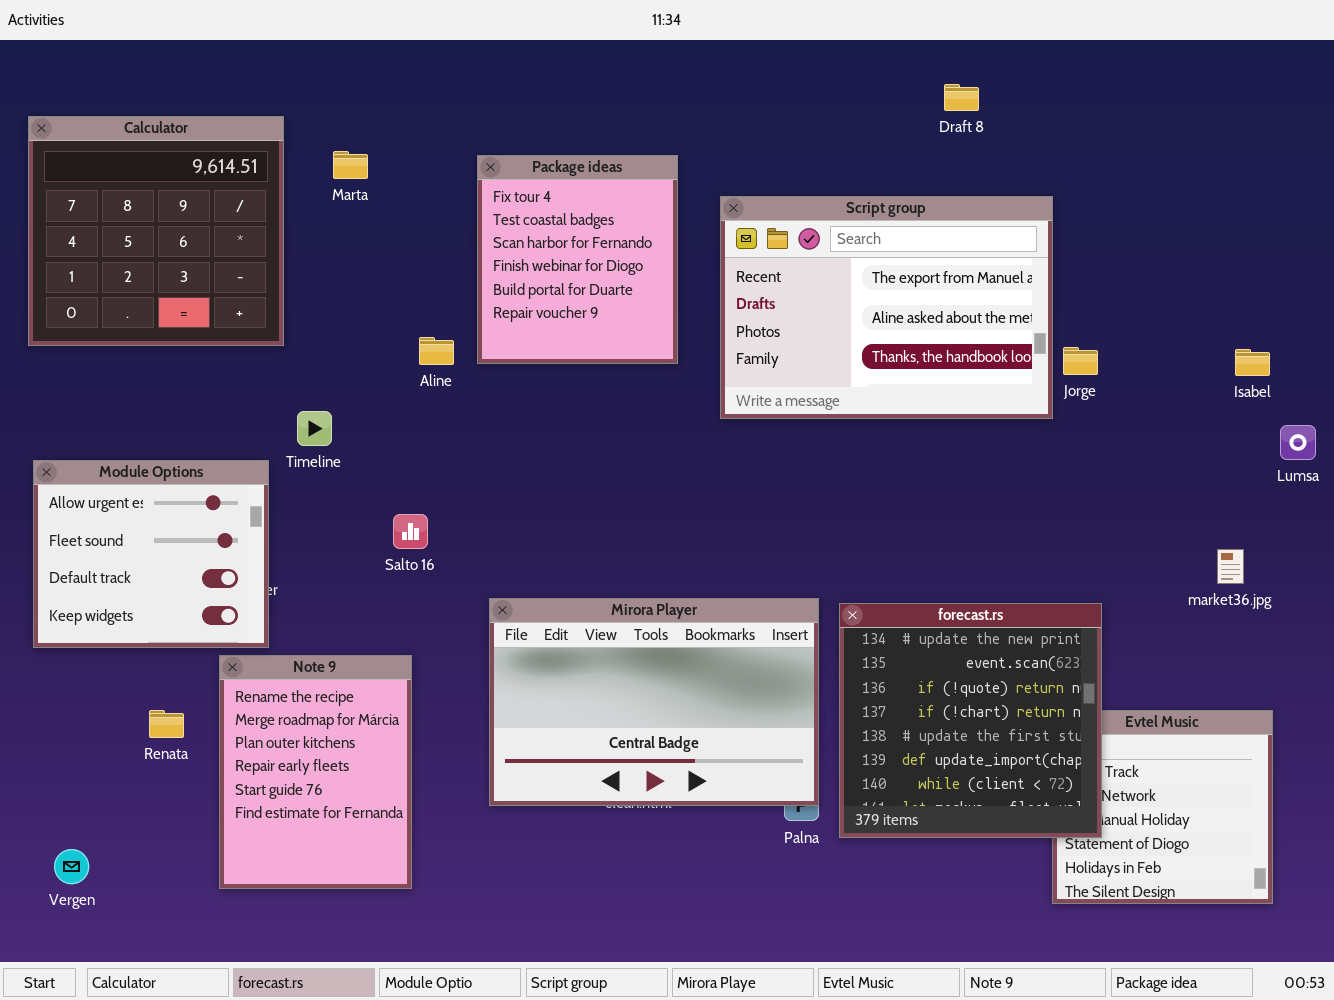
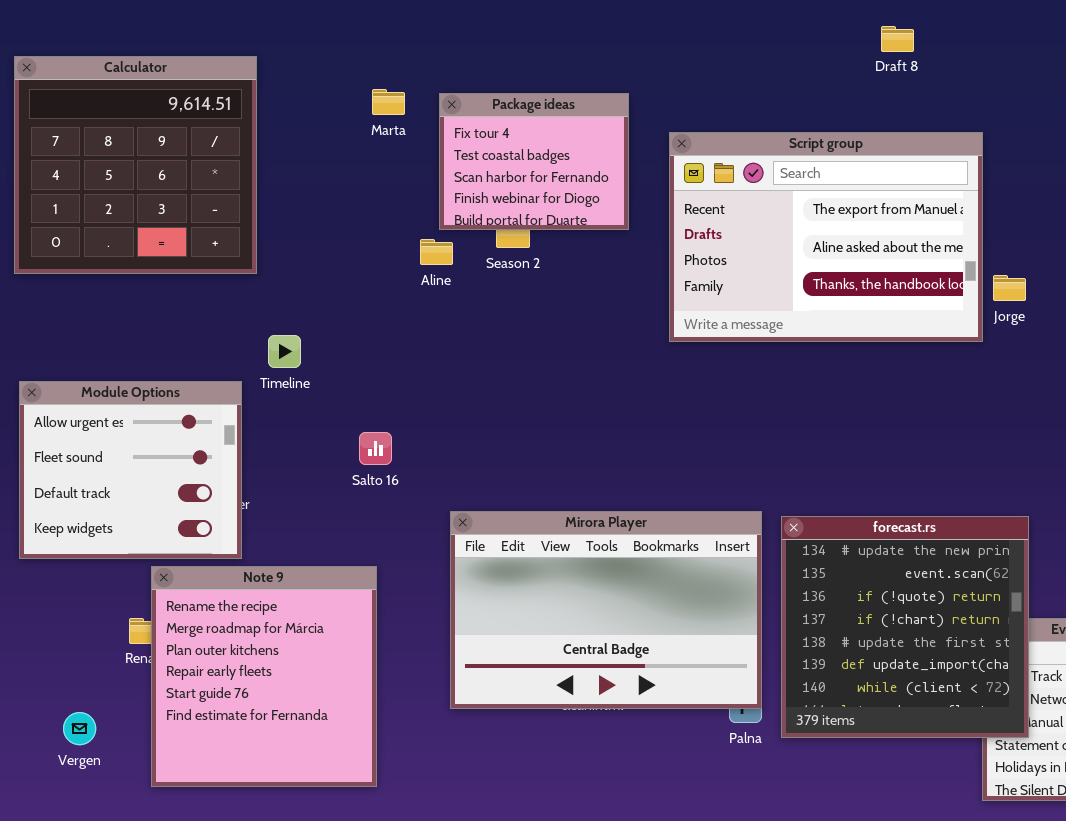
Marta: [333,151,368,179] -> [372,89,405,115], moved
Package ideas: [477,155,678,364] -> [439,93,629,230], resized
Aline: [419,337,454,365] -> [420,239,453,265], moved
Note 9: [219,655,412,889] -> [151,566,377,787], resized
Vergen: [54,849,89,884] -> [63,712,96,745], moved

